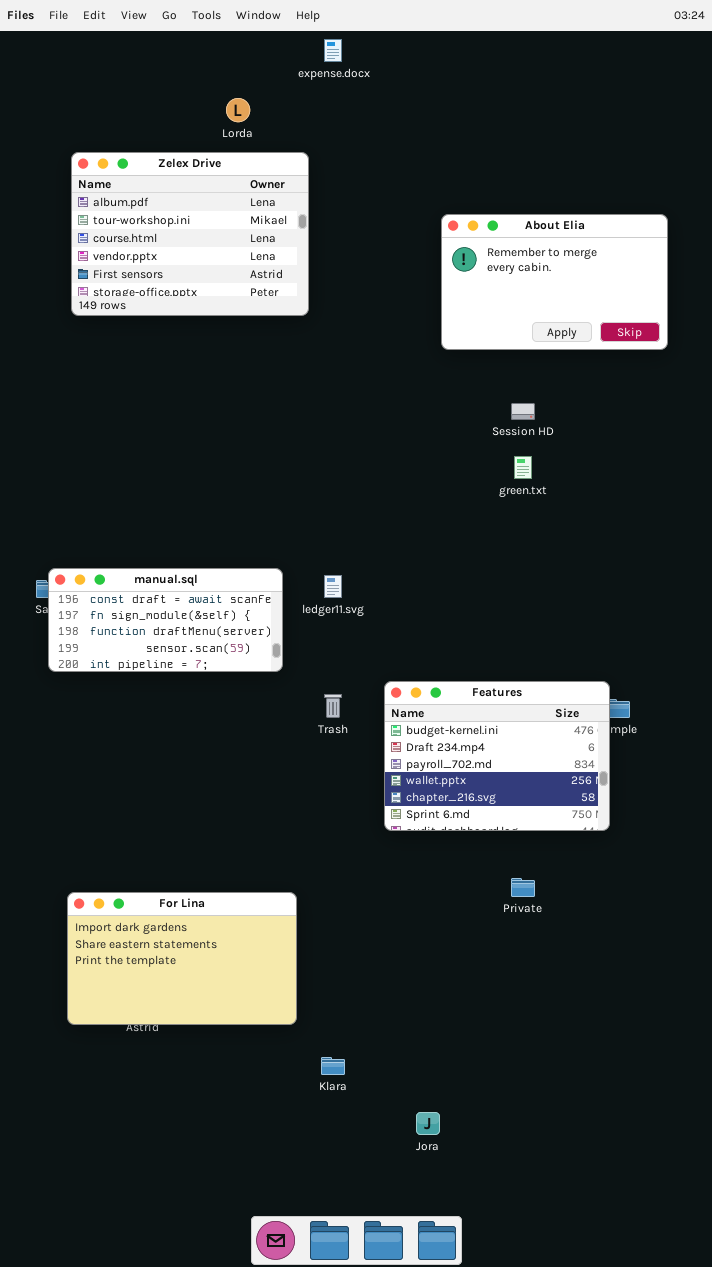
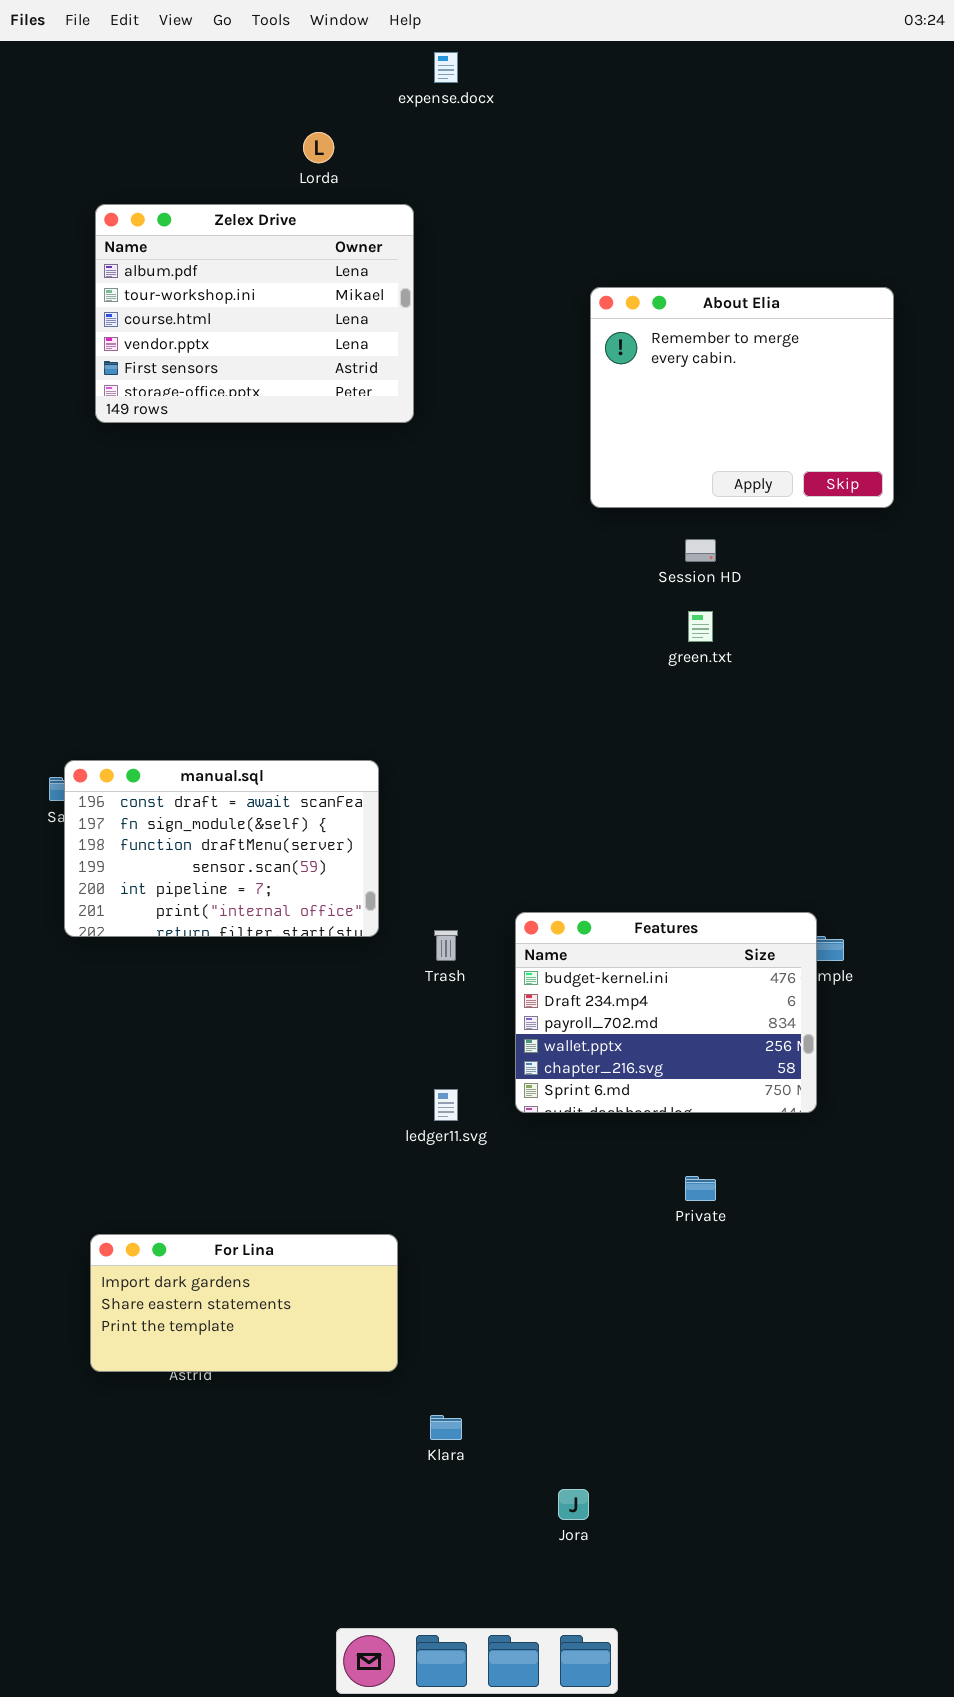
About Elia: [441,214,668,350] -> [590,287,894,508], resized
manual.sql: [48,568,283,672] -> [64,760,379,937], resized
ledger11.svg: [324,575,342,598] -> [434,1089,458,1121], moved
For Lina: [67,892,297,1025] -> [90,1234,398,1372], resized

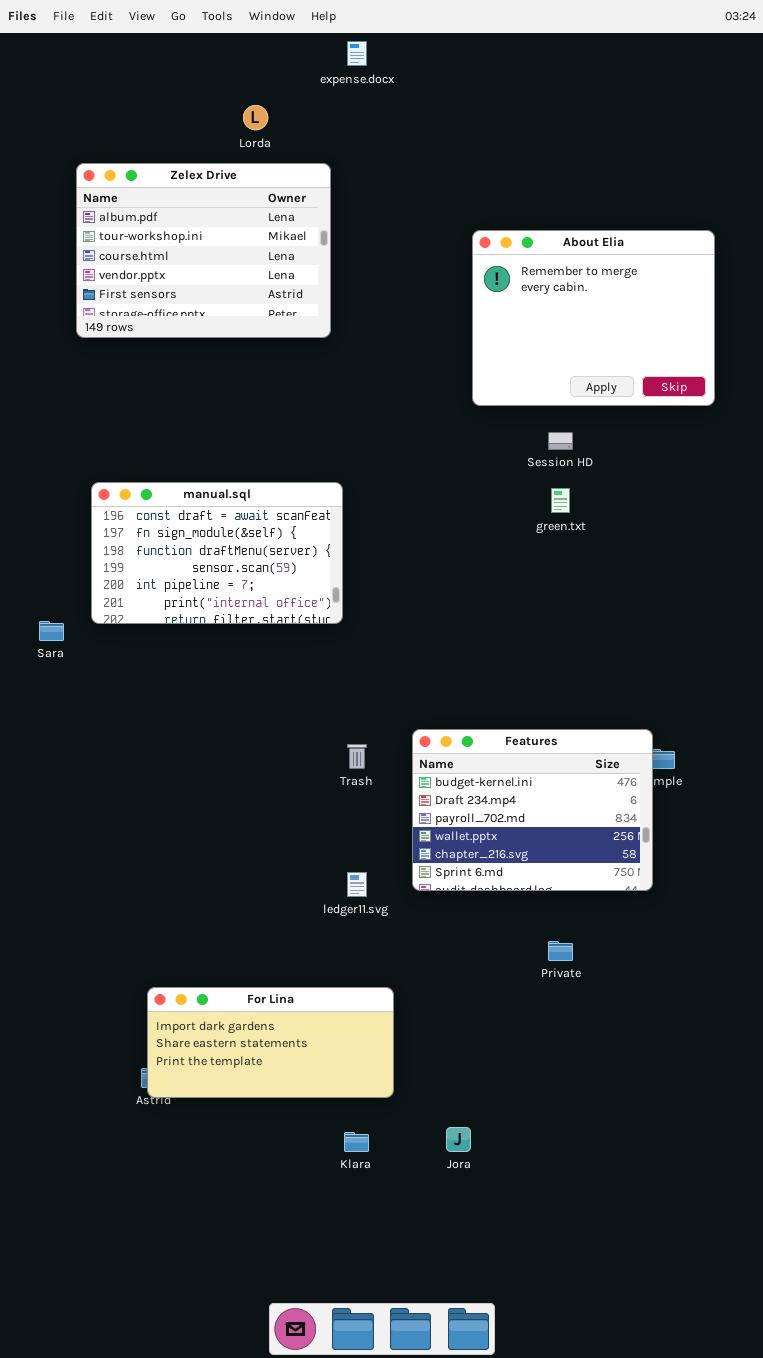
manual.sql: [64,760,379,937] -> [91,482,343,624], moved
For Lina: [90,1234,398,1372] -> [147,987,394,1098], moved
Jora: [558,1489,589,1520] -> [446,1127,471,1152], moved

